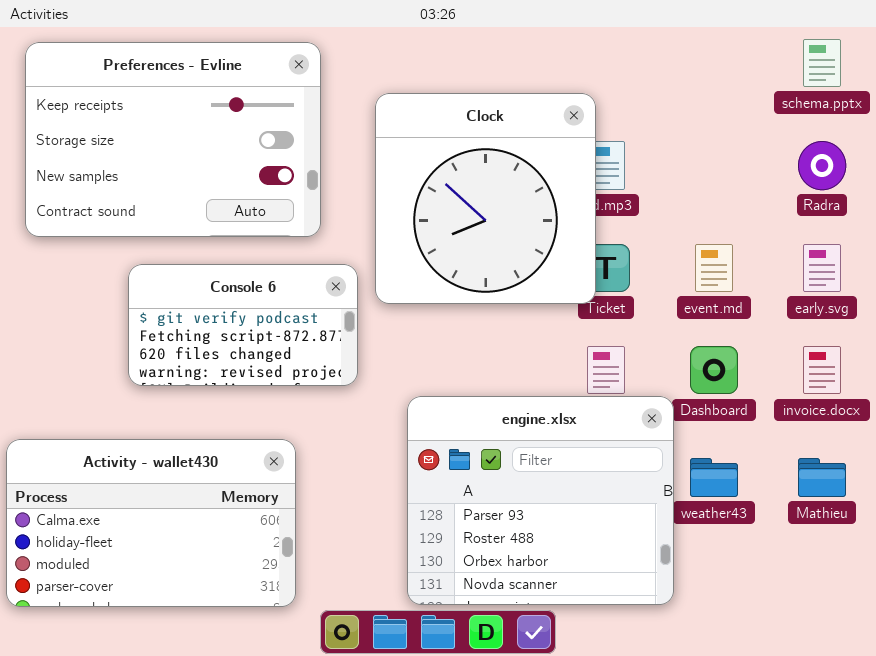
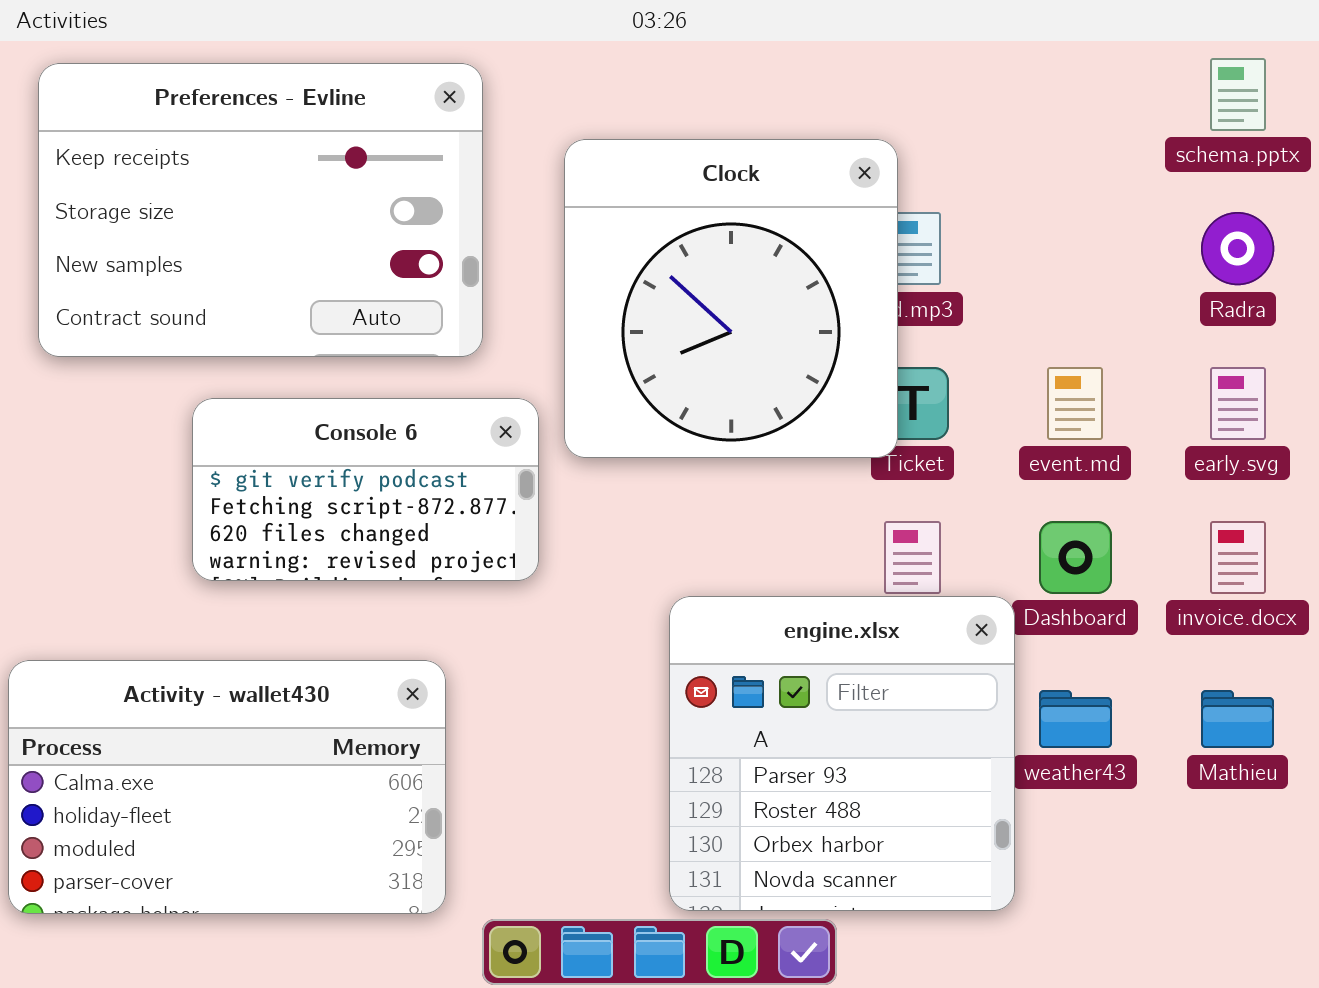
engine.xlsx: [407,396,674,605] -> [669,596,1015,911], resized

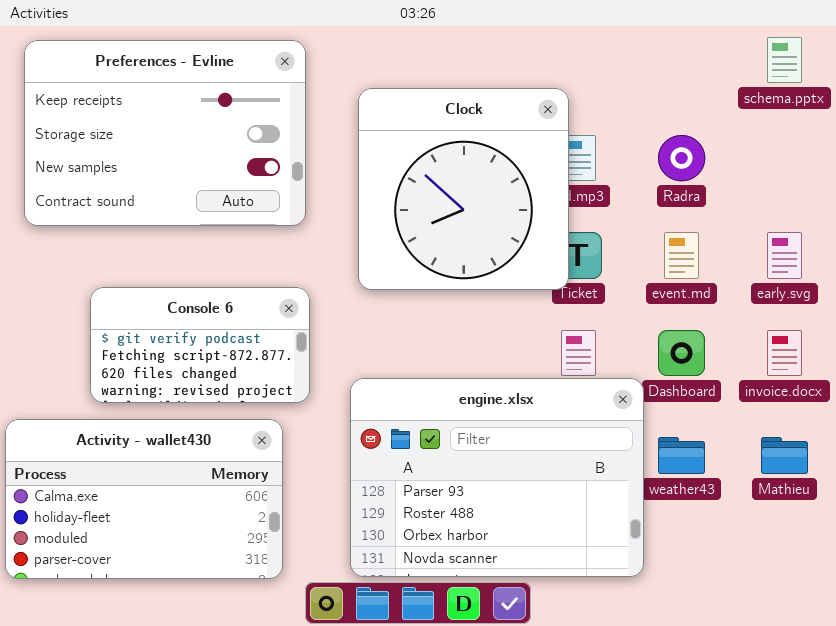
Radra: [1201,212,1274,285] -> [658,135,705,181], moved
Console 6: [192,398,539,581] -> [90,287,310,403], moved
engine.xlsx: [669,596,1015,911] -> [350,378,644,577], resized

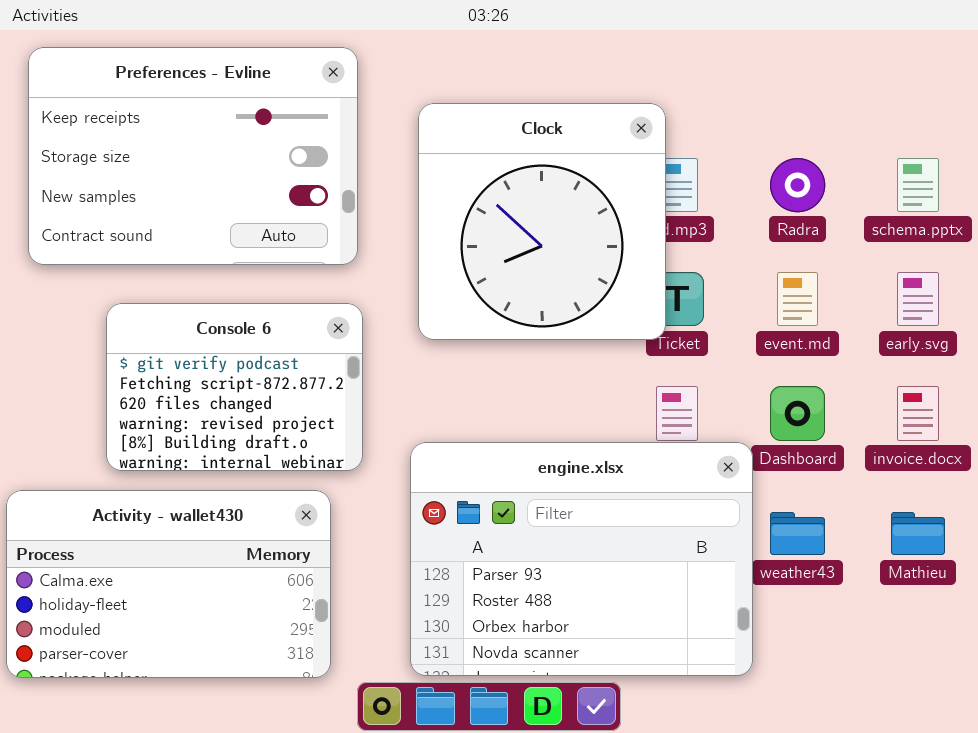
schema.pptx: [767,37,802,83] -> [897,158,939,212], moved
Console 6: [90,287,310,403] -> [106,303,363,471], resized

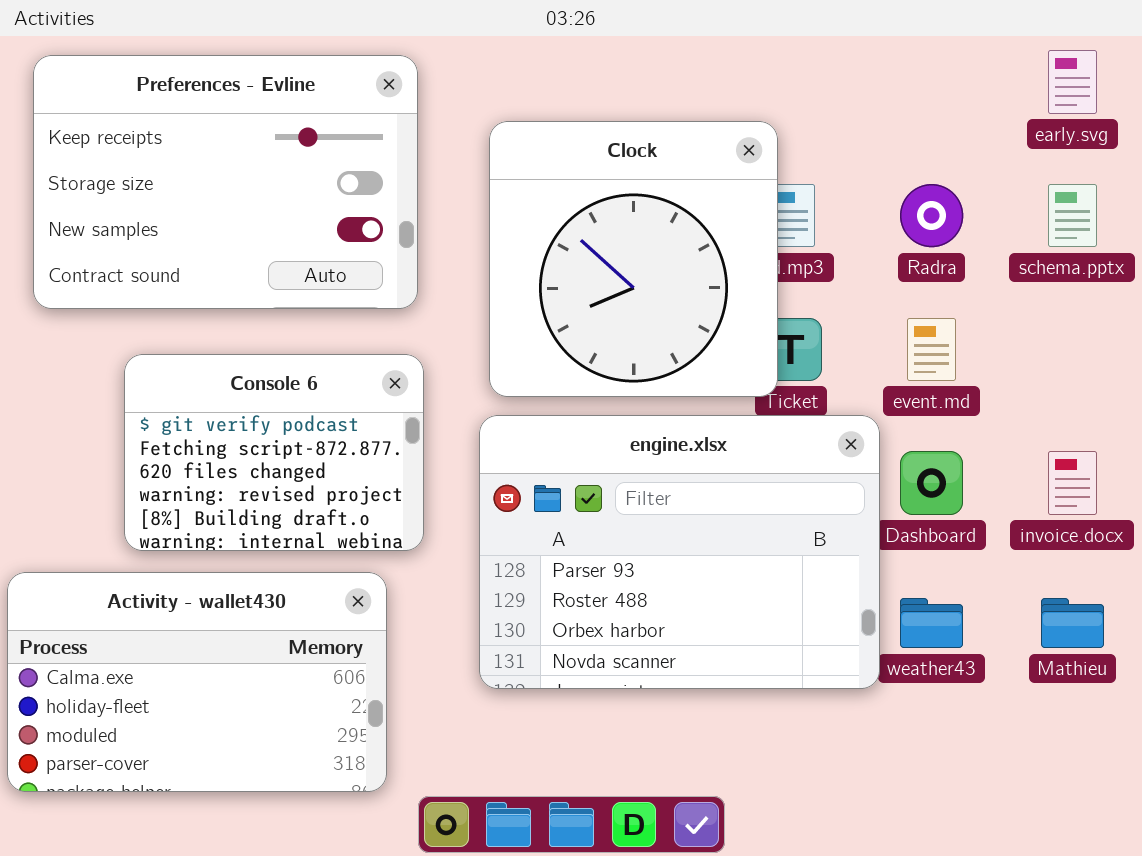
early.svg: [897,272,939,326] -> [1048,50,1097,114], moved
engine.xlsx: [410,442,753,676] -> [479,415,880,689], moved

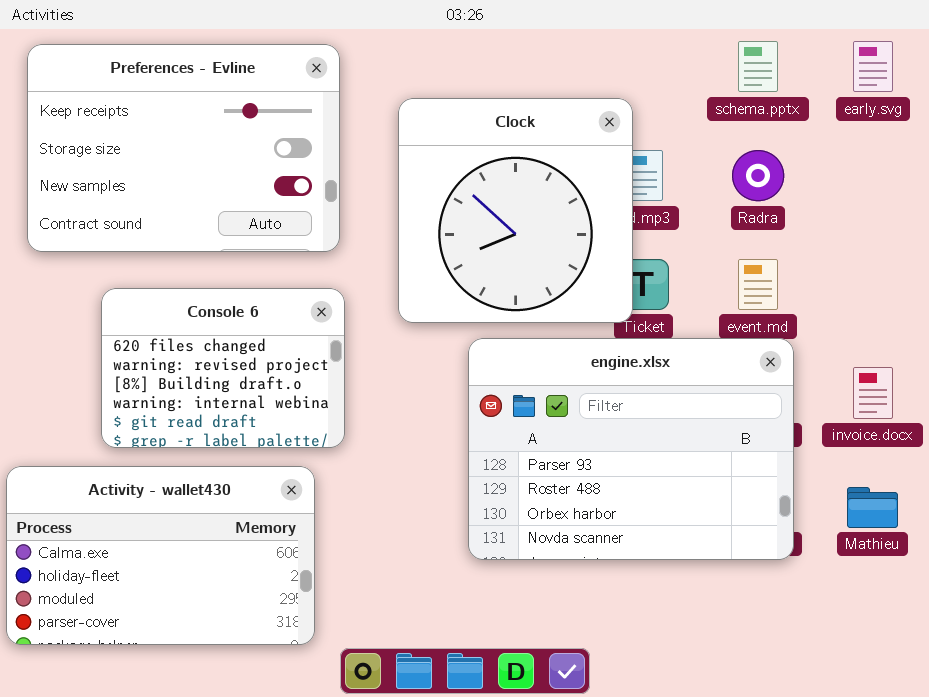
schema.pptx: [1048,184,1097,247] -> [738,41,778,92], moved
Console 6: [124,354,424,551] -> [101,288,345,448], scrolled down 2 rows
engine.xlsx: [479,415,880,689] -> [468,338,794,560], moved

